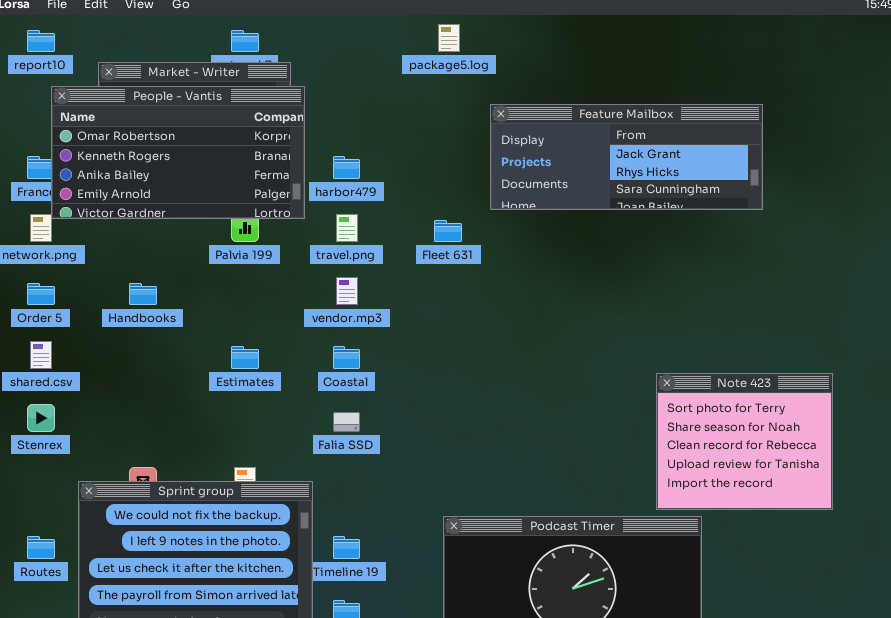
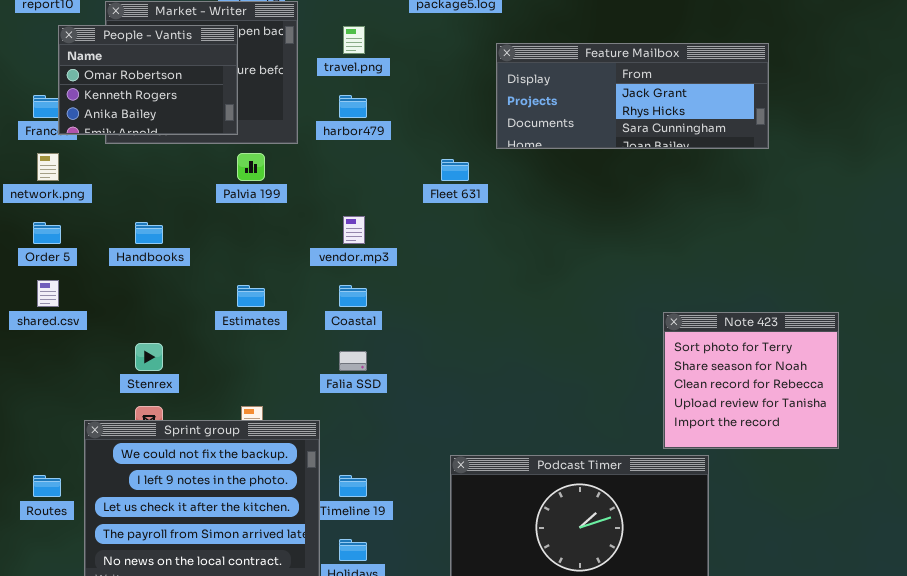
People - Vantis: [51,86,305,219] -> [58,25,238,135], resized
travel.png: [336,214,358,242] -> [343,26,365,54], moved
Stenrex: [27,404,55,432] -> [135,343,163,371], moved

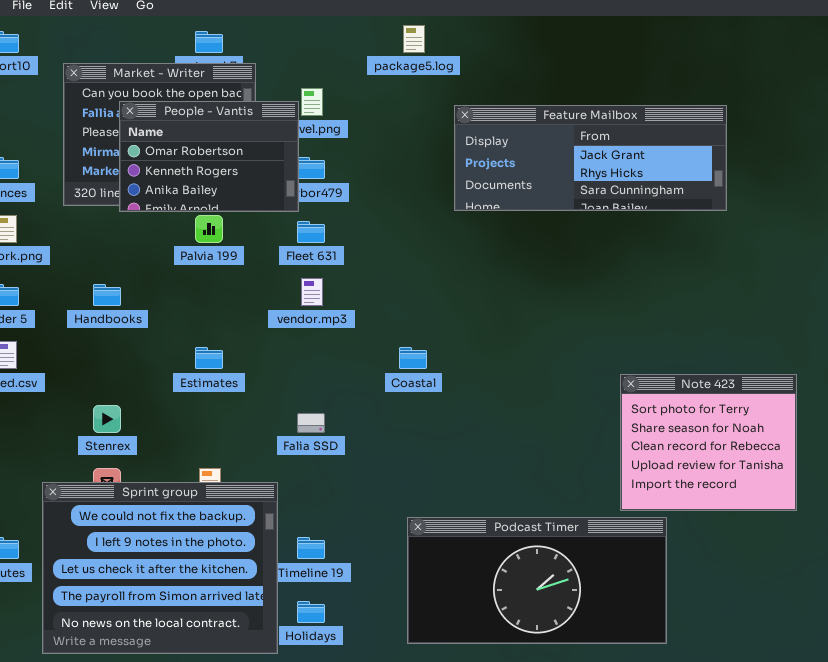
People - Vantis: [58,25,238,135] -> [119,101,299,212], moved
Fleet 631: [441,159,469,181] -> [297,221,325,243], moved
Coastal: [339,285,367,307] -> [399,347,427,369], moved

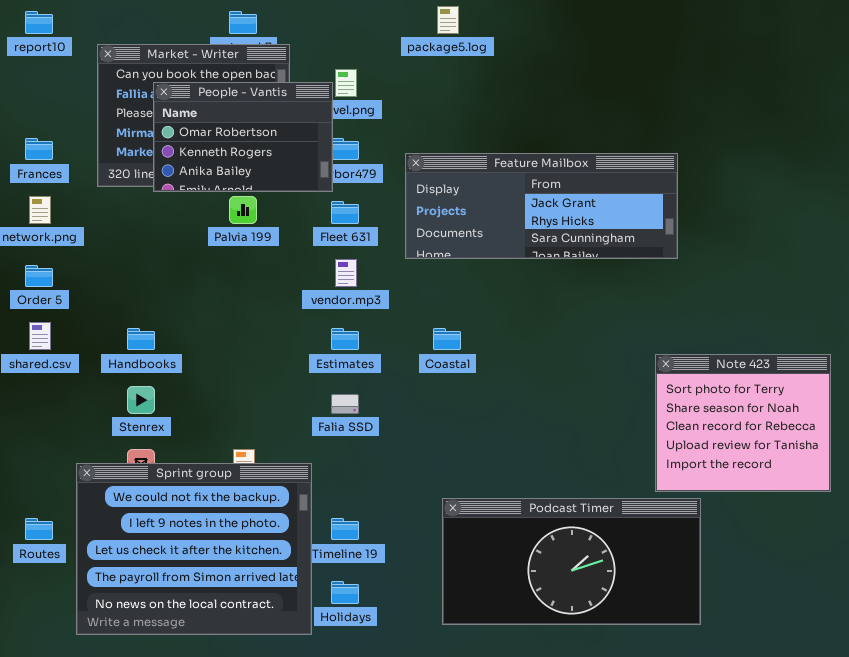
Feature Mailbox: [454,105,727,211] -> [405,153,678,259], moved
Handbooks: [93,284,121,306] -> [127,328,155,350], moved
Estimates: [195,347,223,369] -> [331,328,359,350], moved

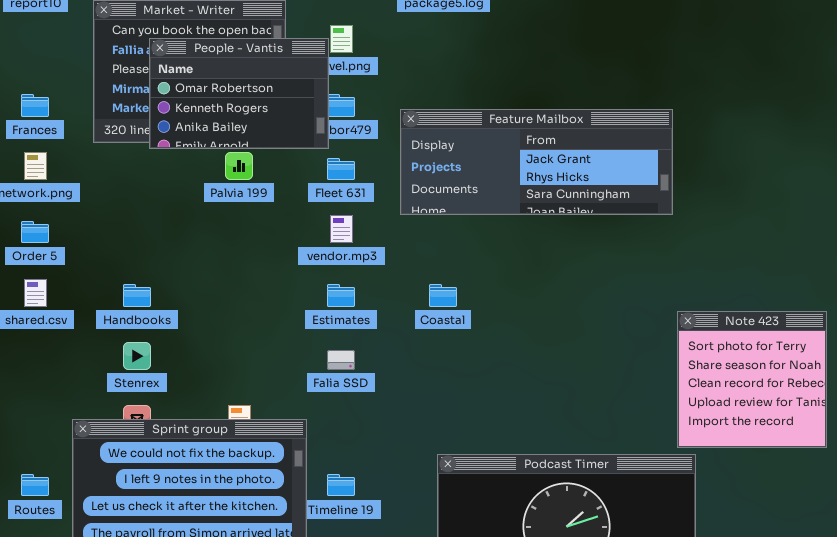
Note 423: [655,354,831,492] -> [677,311,827,448], resized

